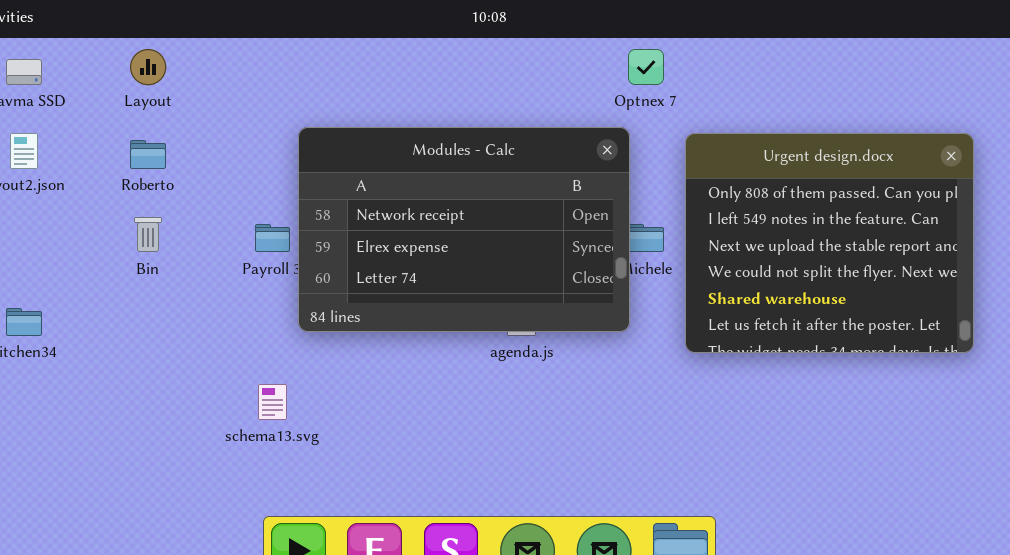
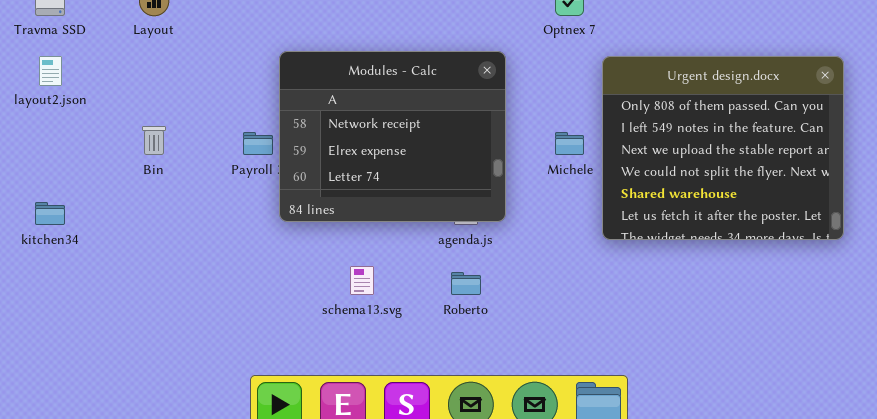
Modules - Calc: [298,127,630,332] -> [279,51,506,222], resized
Roberto: [130,140,166,169] -> [451,272,481,295], moved
schema13.svg: [258,384,287,420] -> [350,266,374,295], moved

